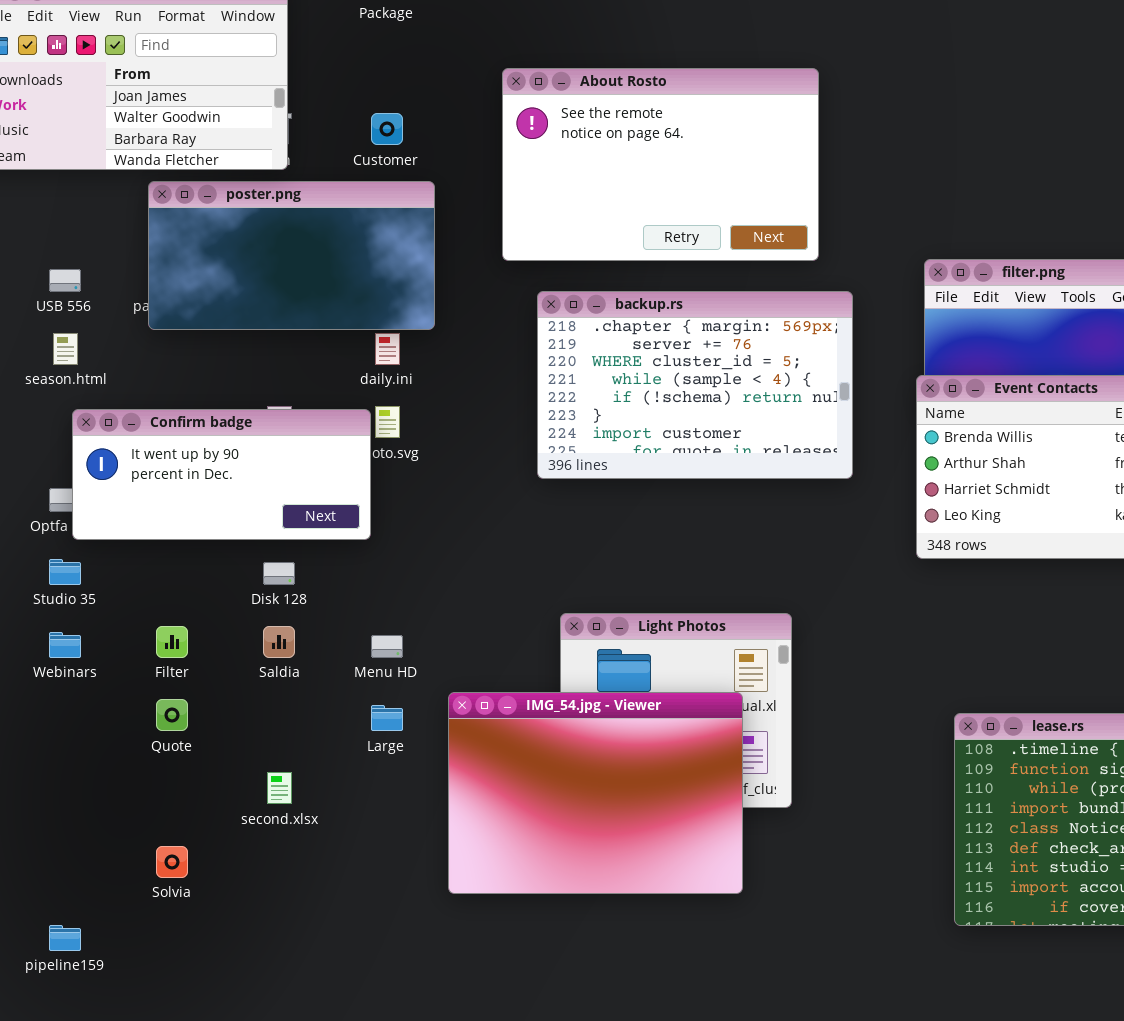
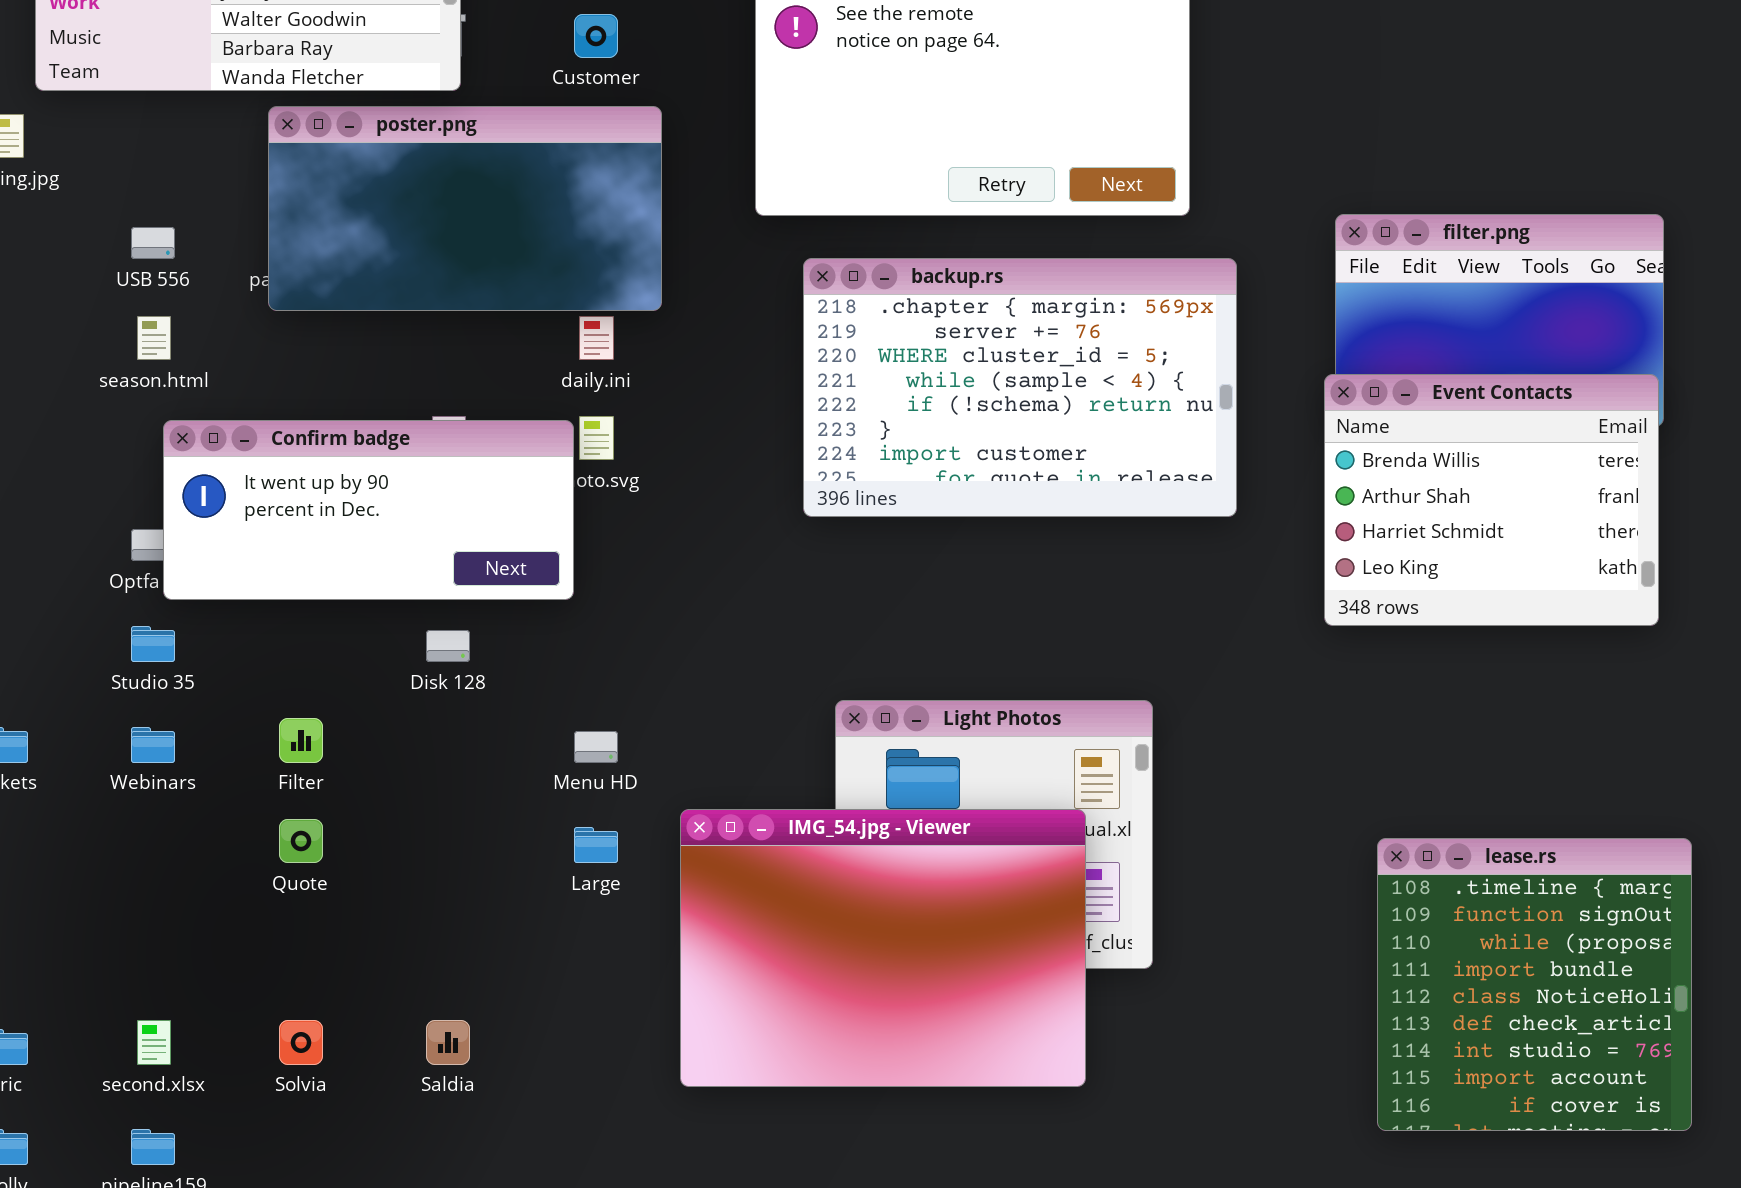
Saldia: [263,626,295,658] -> [426,1020,470,1065], moved
second.xlsx: [267,772,292,804] -> [137,1020,171,1065], moved

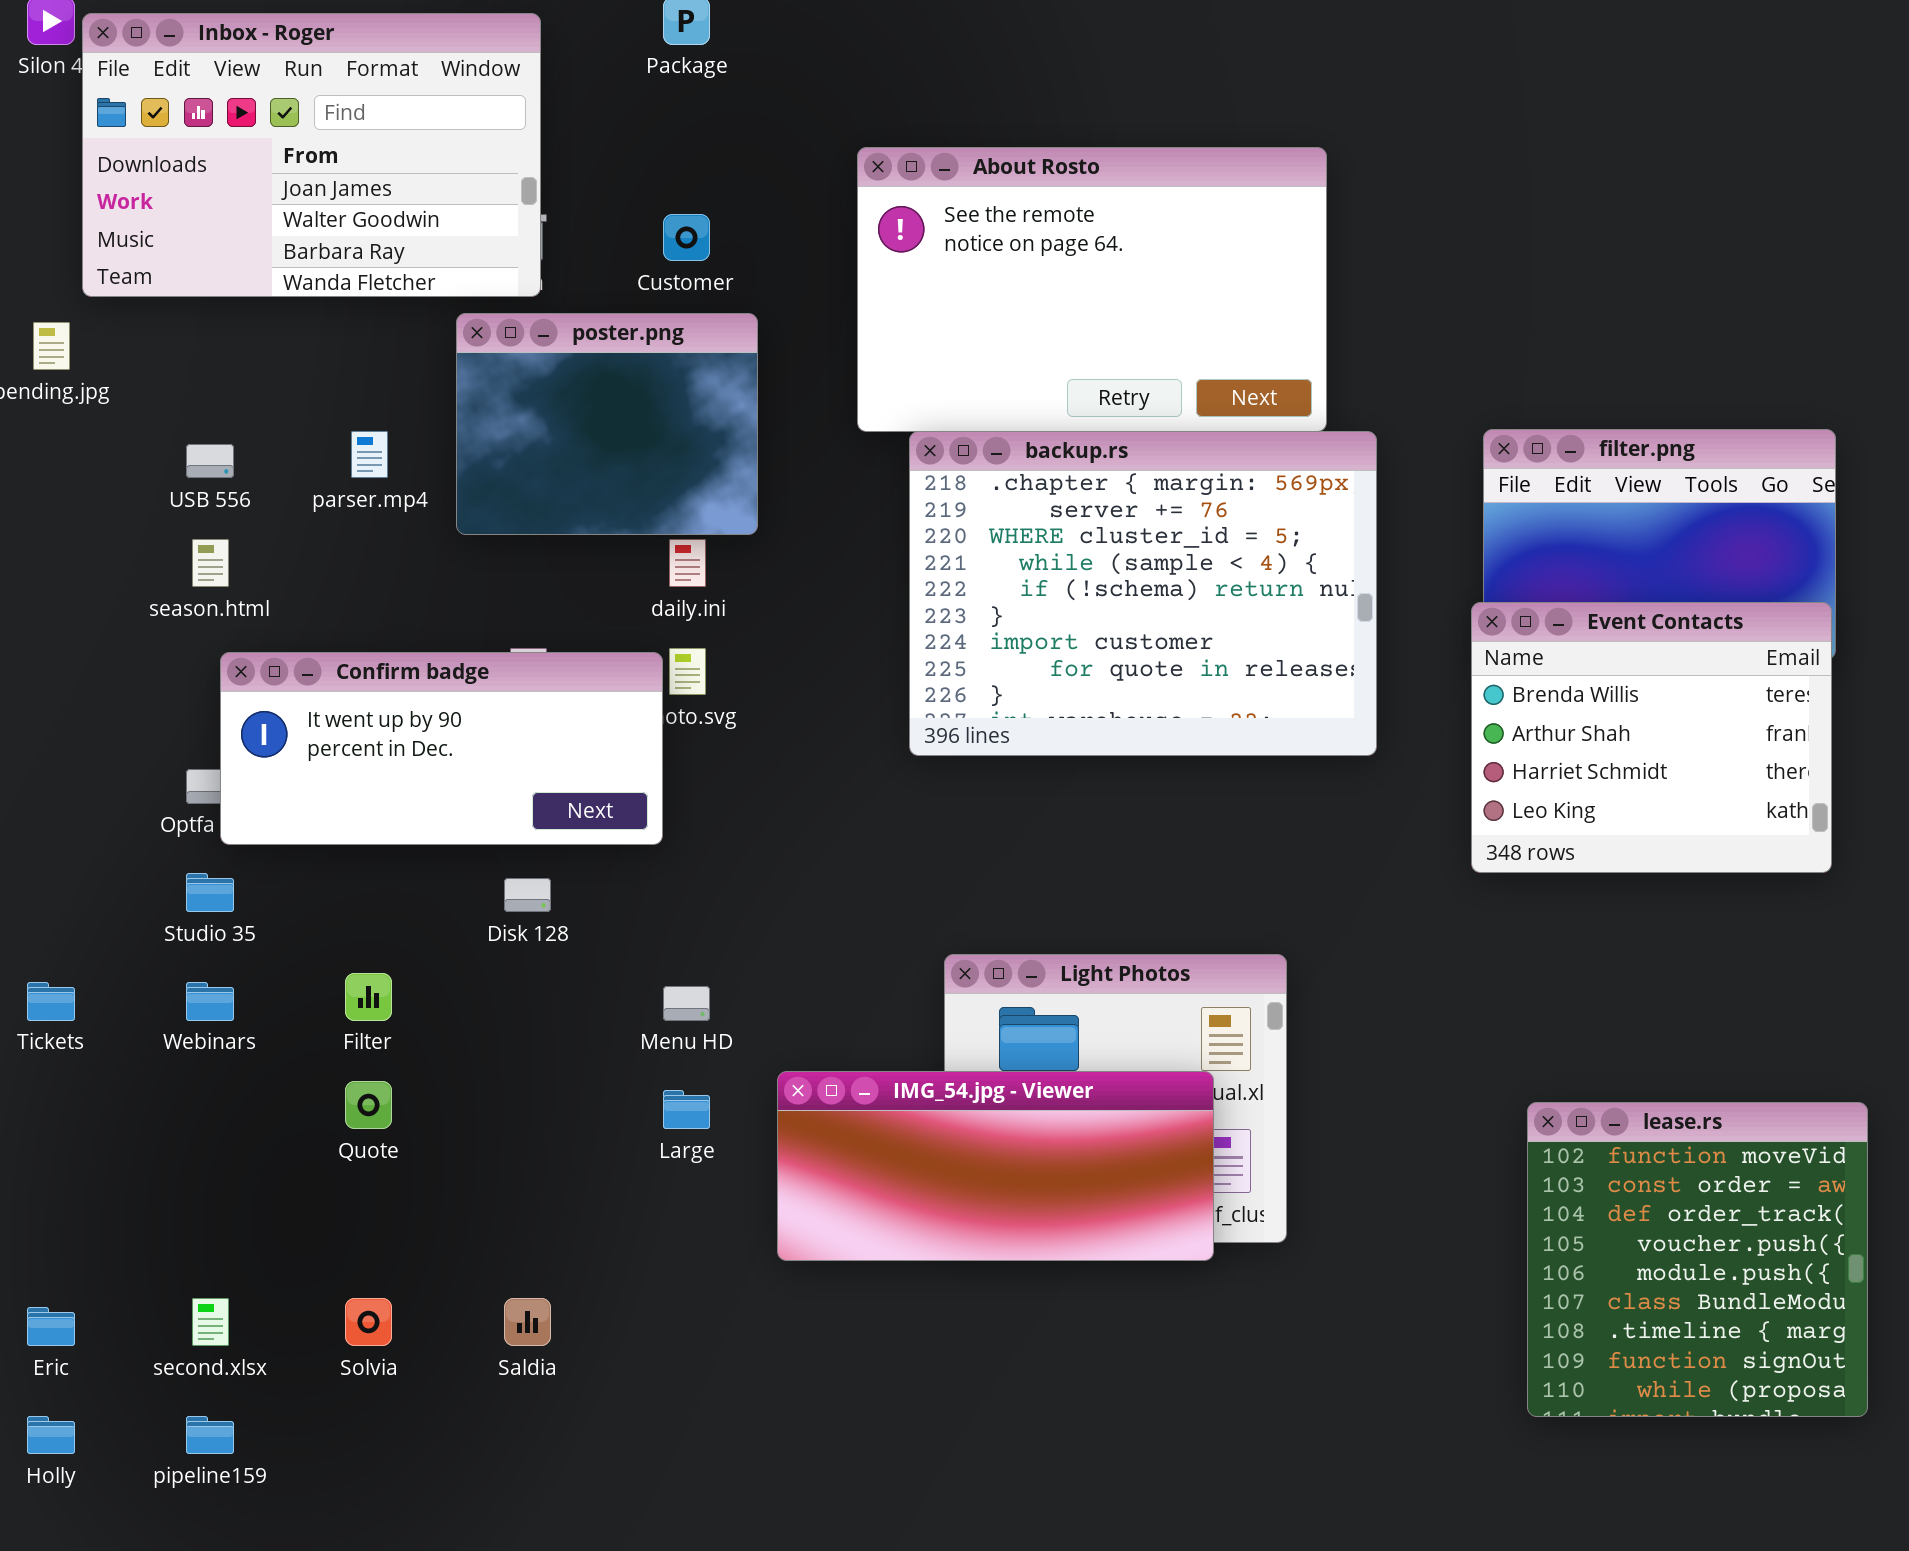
poster.png: [268,106,662,311] -> [456,313,758,535], resized
backup.rs: [803,258,1237,517] -> [909,431,1377,756], resized
IMG_54.jpg - Viewer: [680,809,1086,1087] -> [777,1071,1214,1261], resized
lease.rs: [1377,838,1692,1131] -> [1527,1102,1868,1417], scrolled up 6 rows

